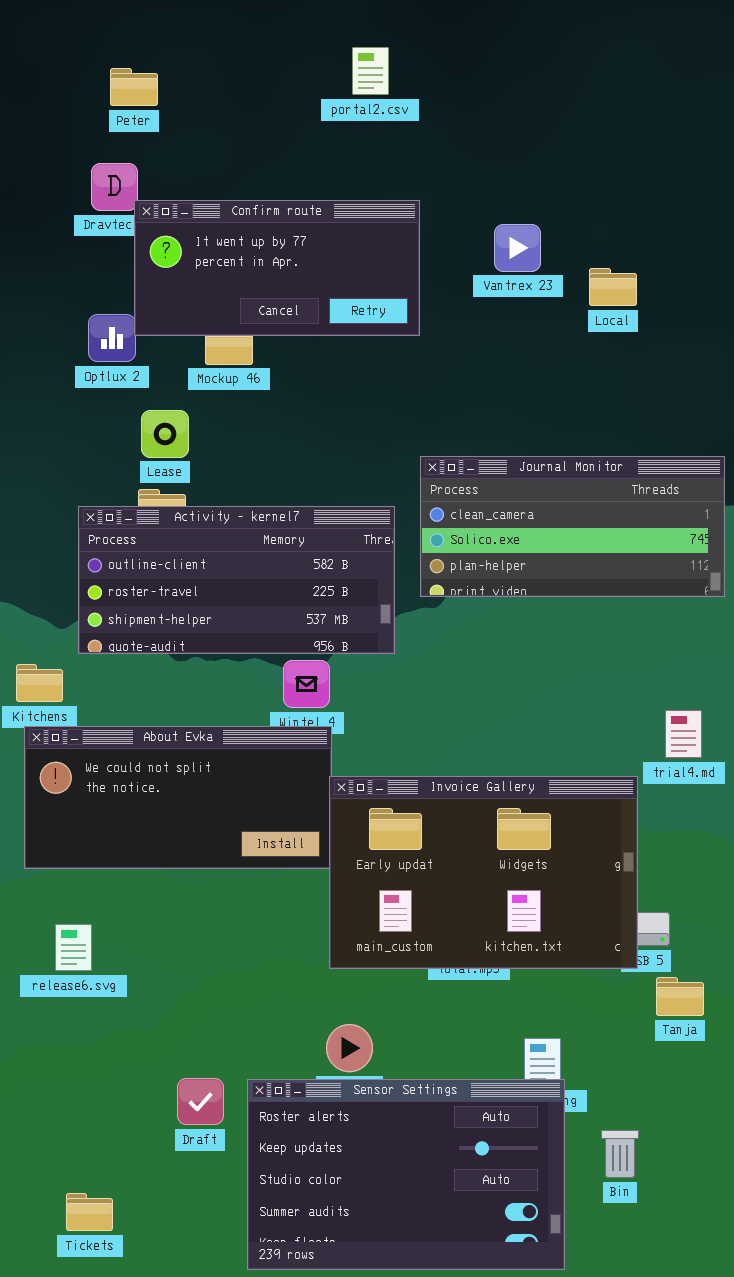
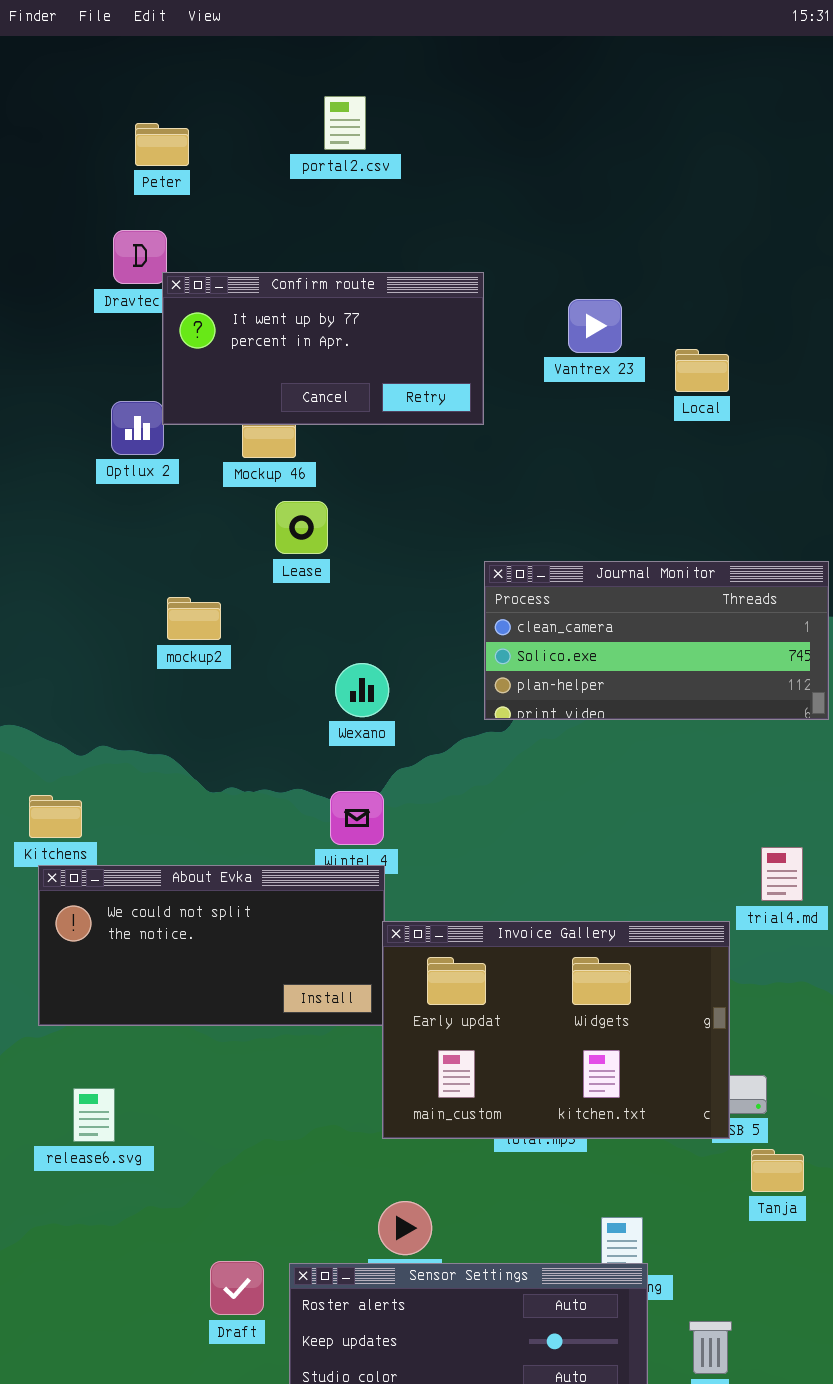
portal2.csv: [352,47,389,95] -> [324,96,366,150], moved
Lease: [141,410,189,458] -> [275,501,328,554], moved
Activity - kernel7: [78,506,395,654] -> none, closed

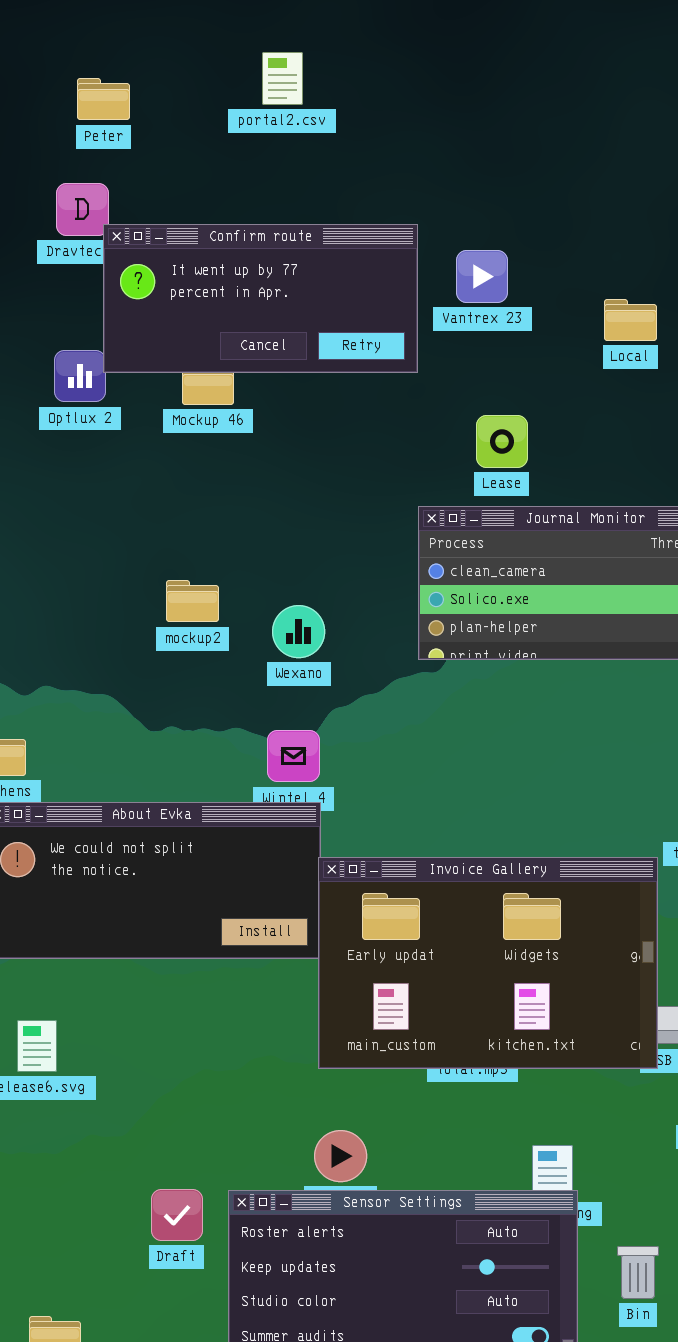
Vantrex 23: [568,299,622,353] -> [456,250,508,303], moved
Lease: [275,501,328,554] -> [476,415,528,468], moved
mockup2: [167,597,221,640] -> [166,580,219,622], moved

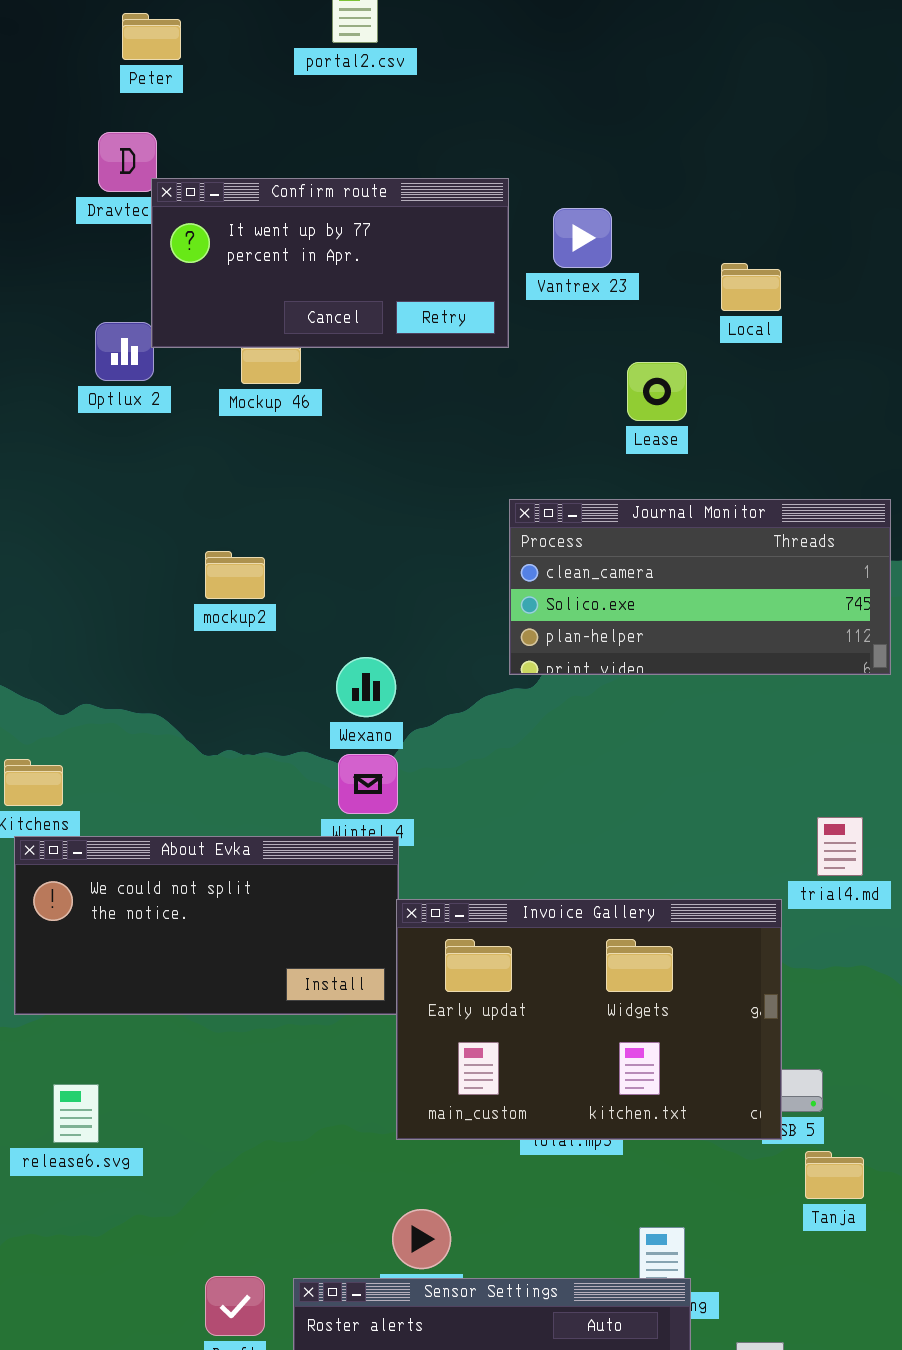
Lease: [476,415,528,468] -> [627,362,687,421], moved
mockup2: [166,580,219,622] -> [205,551,265,599], moved
Wexano: [272,605,325,658] -> [336,657,396,717], moved

